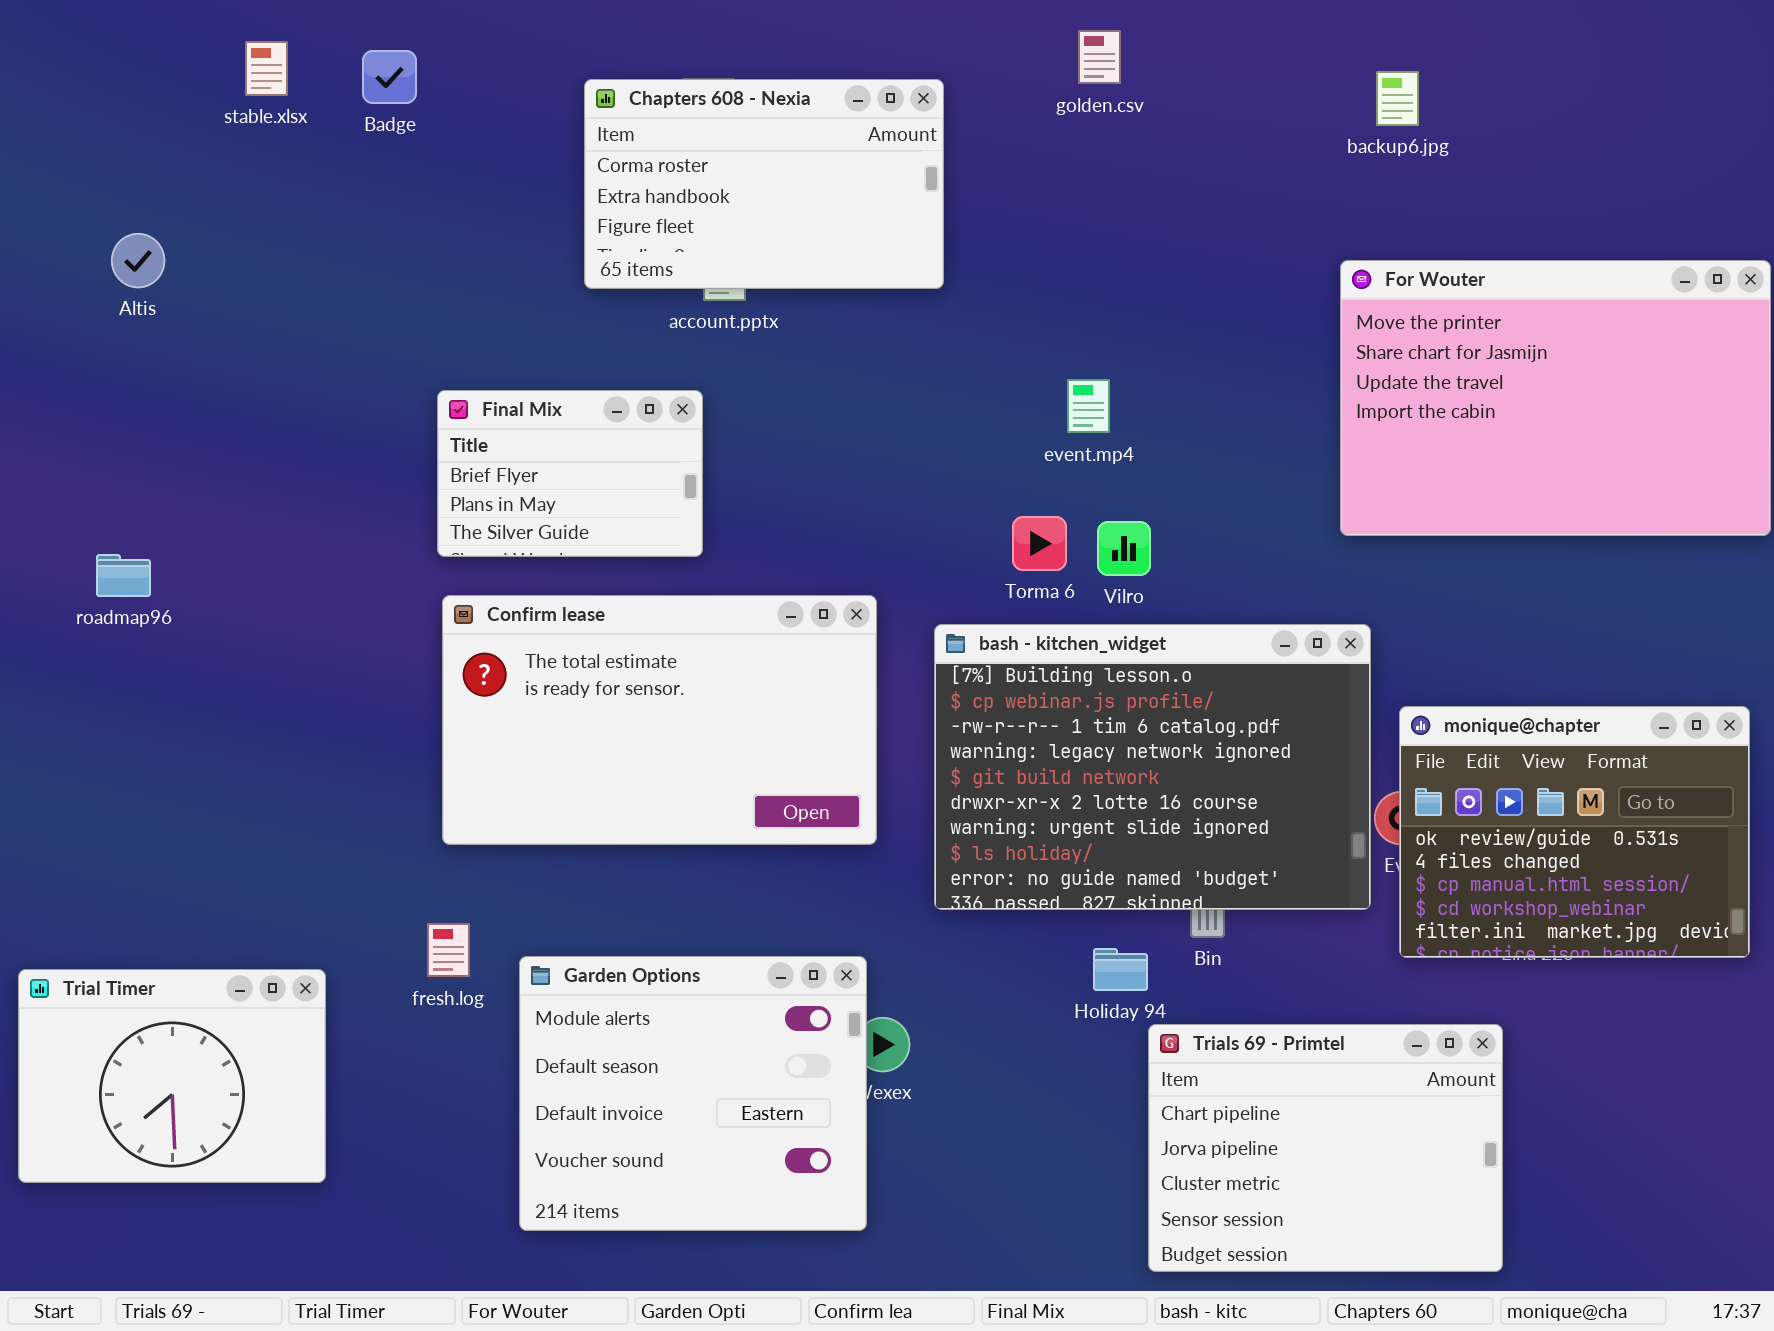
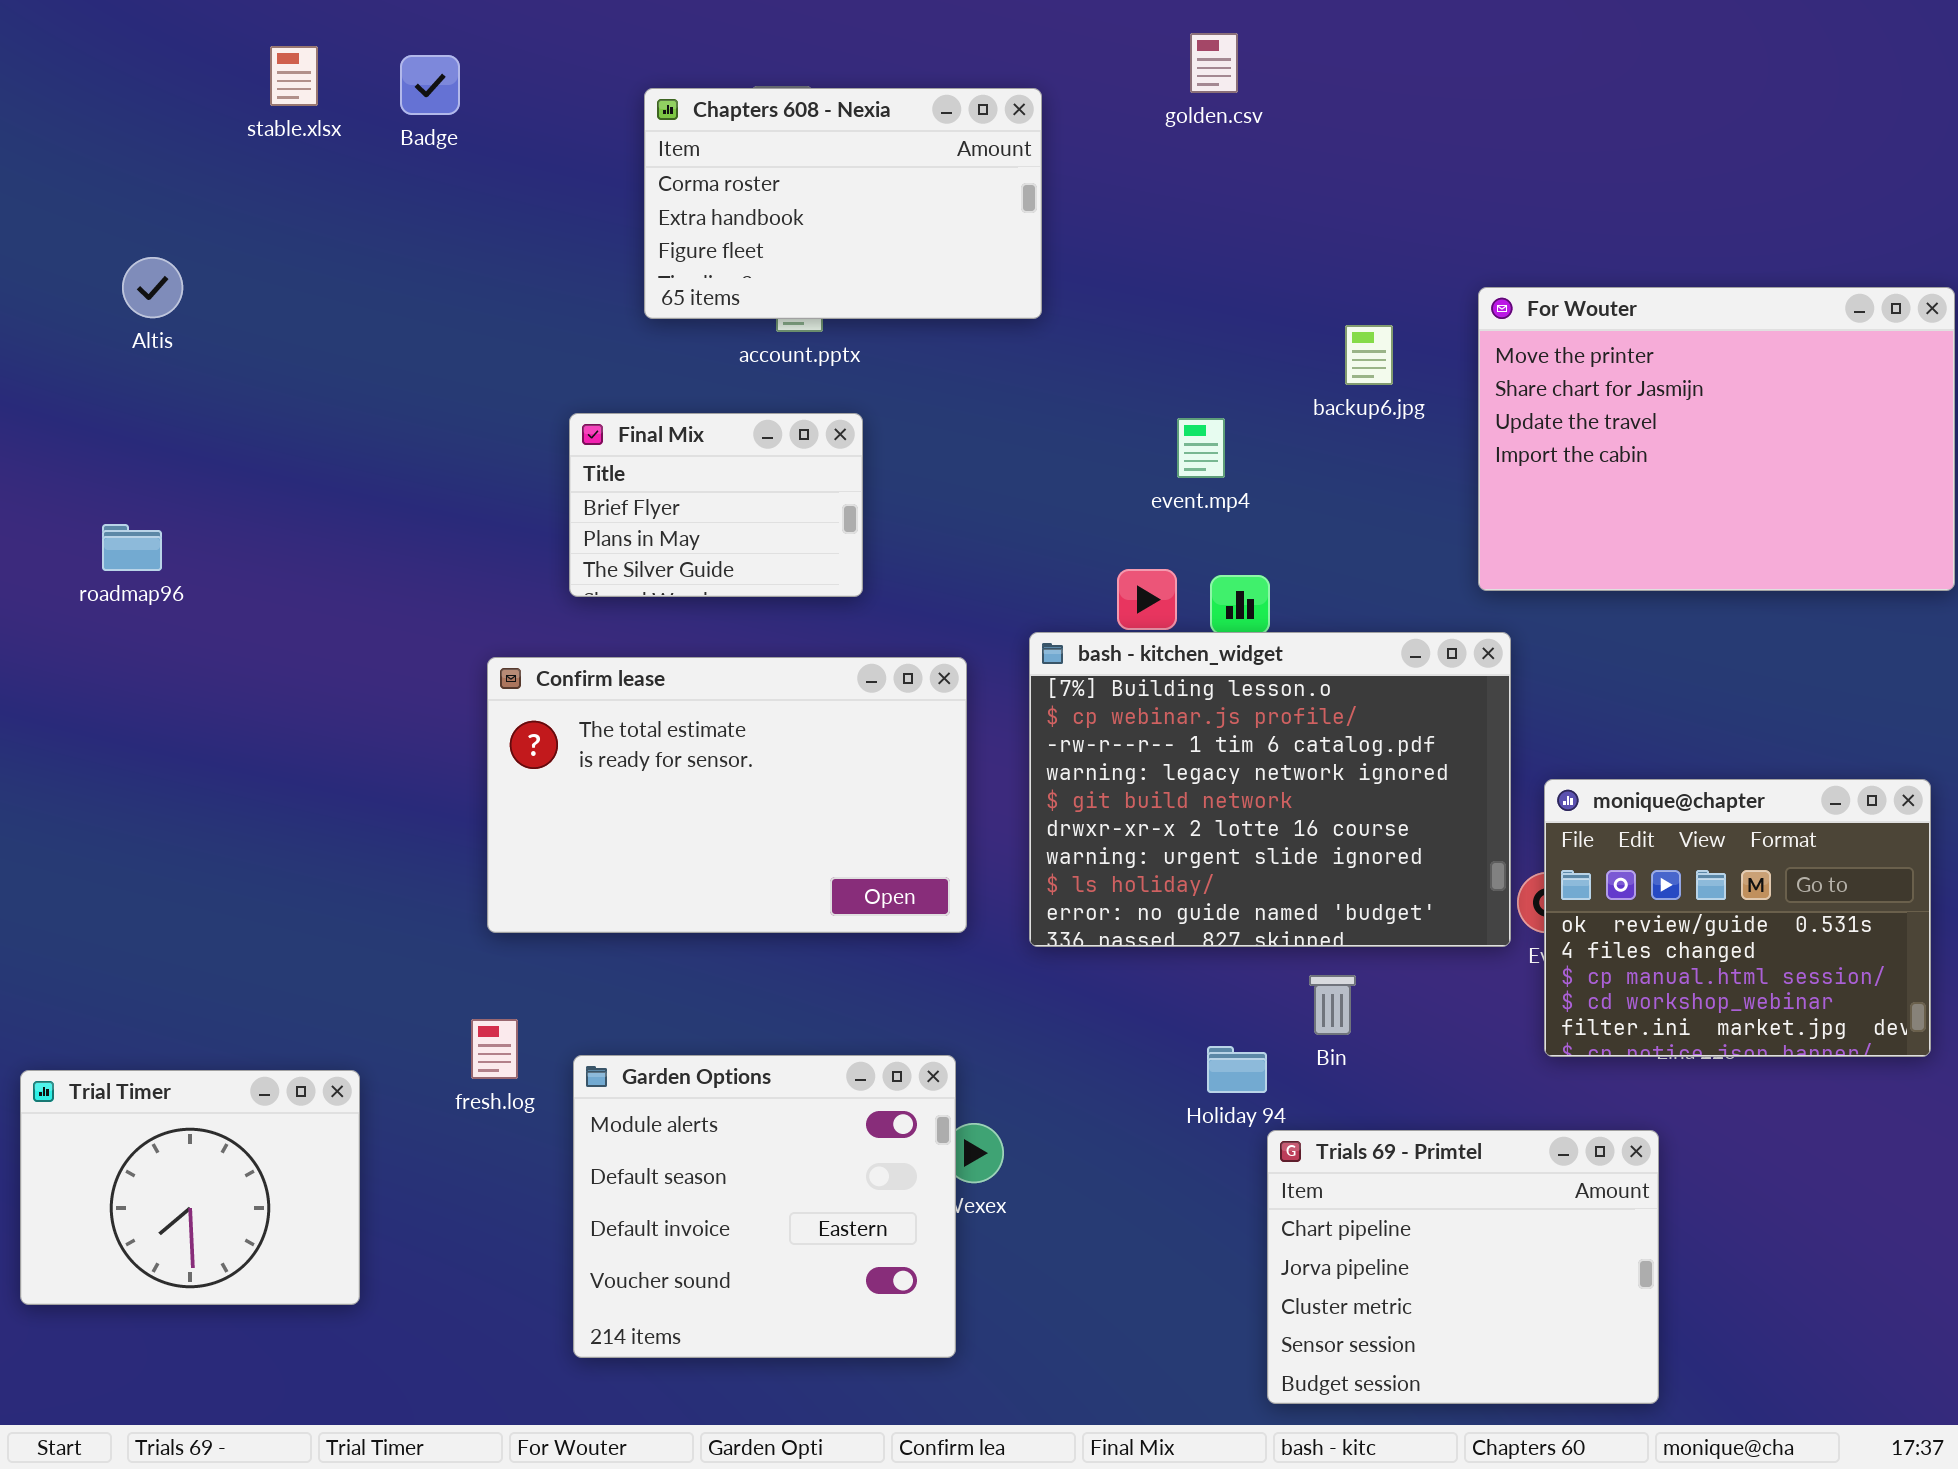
backup6.jpg: [1376,71,1419,126] -> [1345,325,1393,385], moved
Final Mix: [437,390,703,557] -> [569,413,863,597], moved
roadmap96: [96,554,151,597] -> [102,524,162,571], moved
bash - kitchen_widget: [934,624,1371,910] -> [1029,632,1511,947], moved

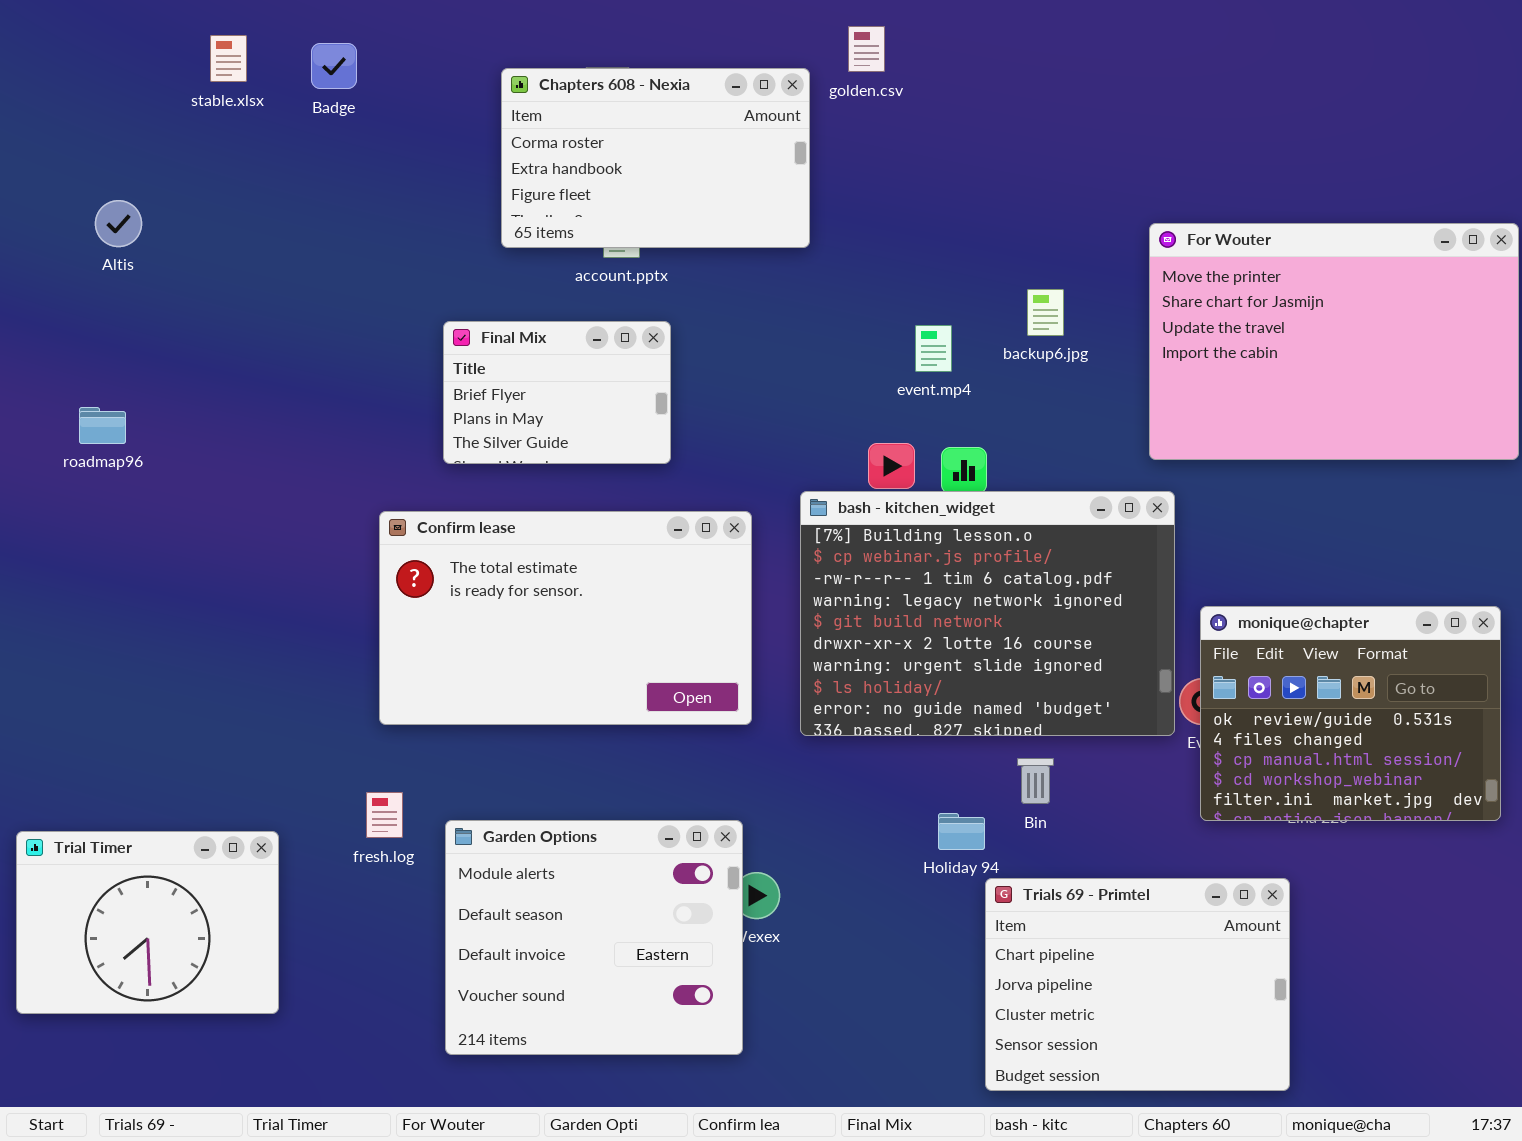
golden.csv: [1190,33,1238,93] -> [848,26,885,72], moved
backup6.jpg: [1345,325,1393,385] -> [1027,289,1064,336], moved

